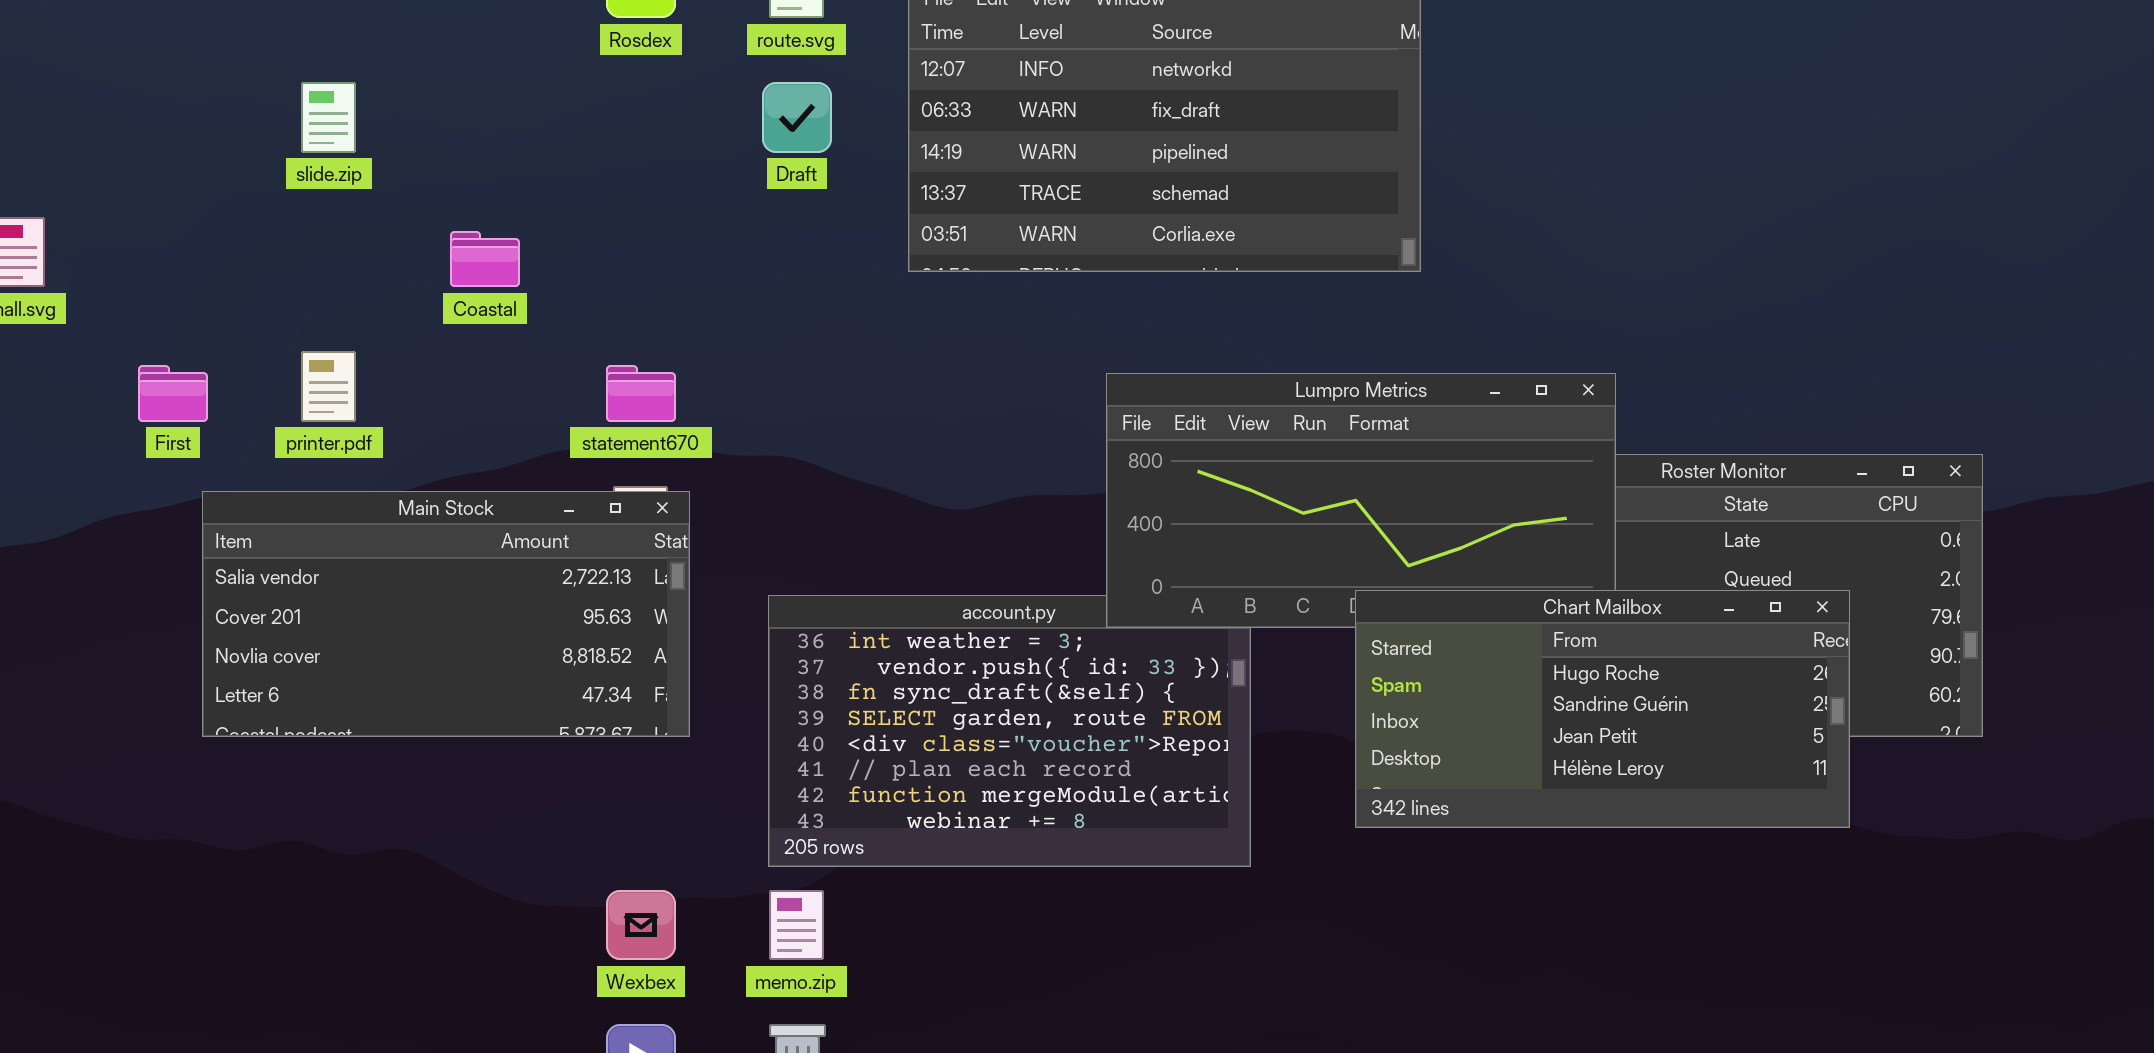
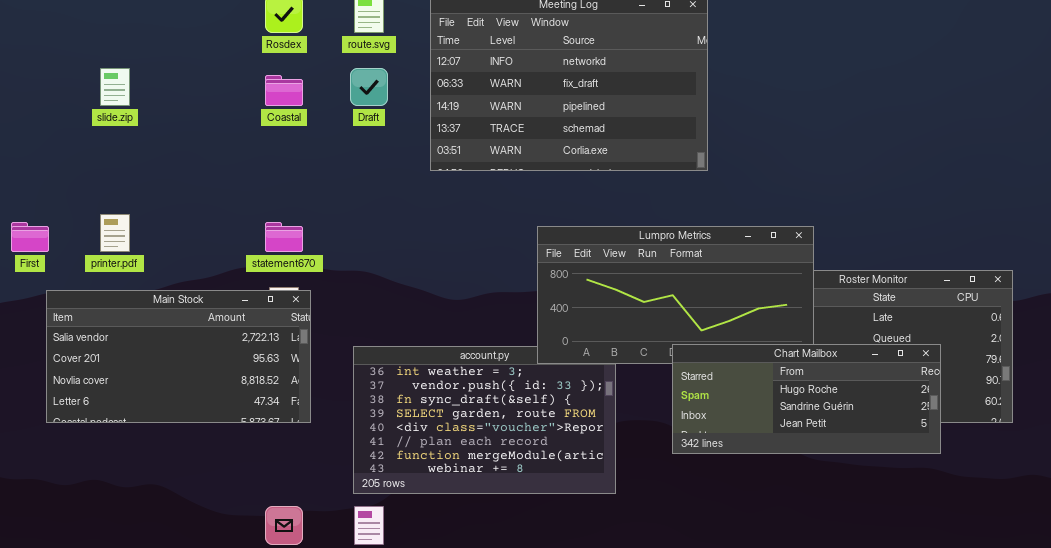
Coastal: [450,231,520,287] -> [265,75,303,106], moved
Chart Mailbox: [1355,590,1850,828] -> [672,344,941,454], resized

